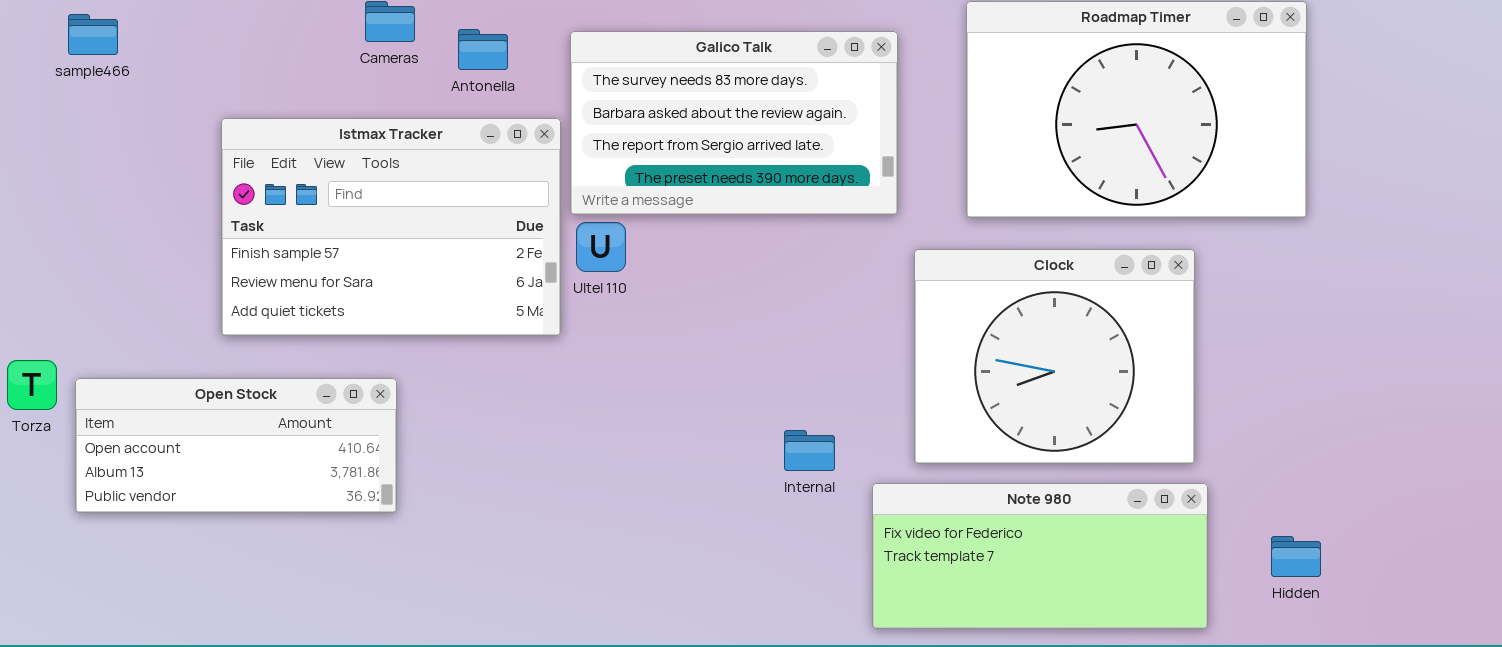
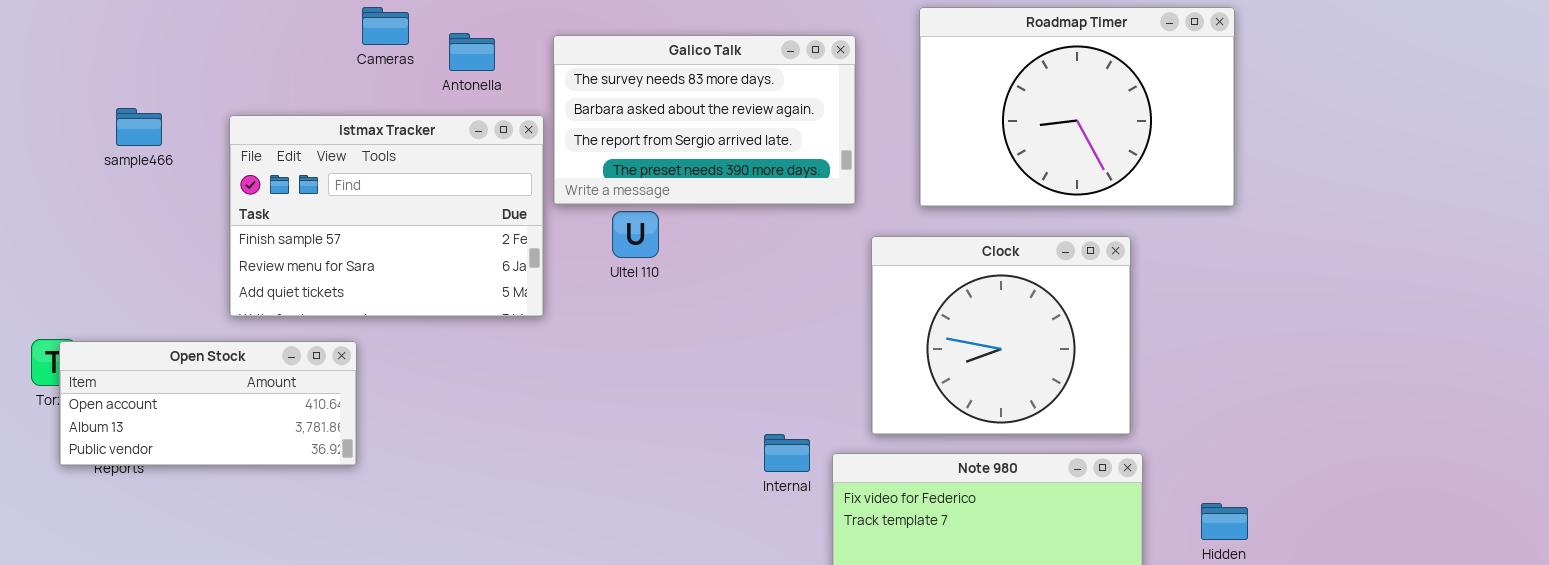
sample466: [68,14,118,55] -> [116,108,162,146], moved
Ultel 110: [576,222,626,272] -> [612,211,659,258], moved
Open Stock: [75,378,397,513] -> [59,341,357,466], moved
Internal: [784,430,835,471] -> [764,434,810,472], moved

